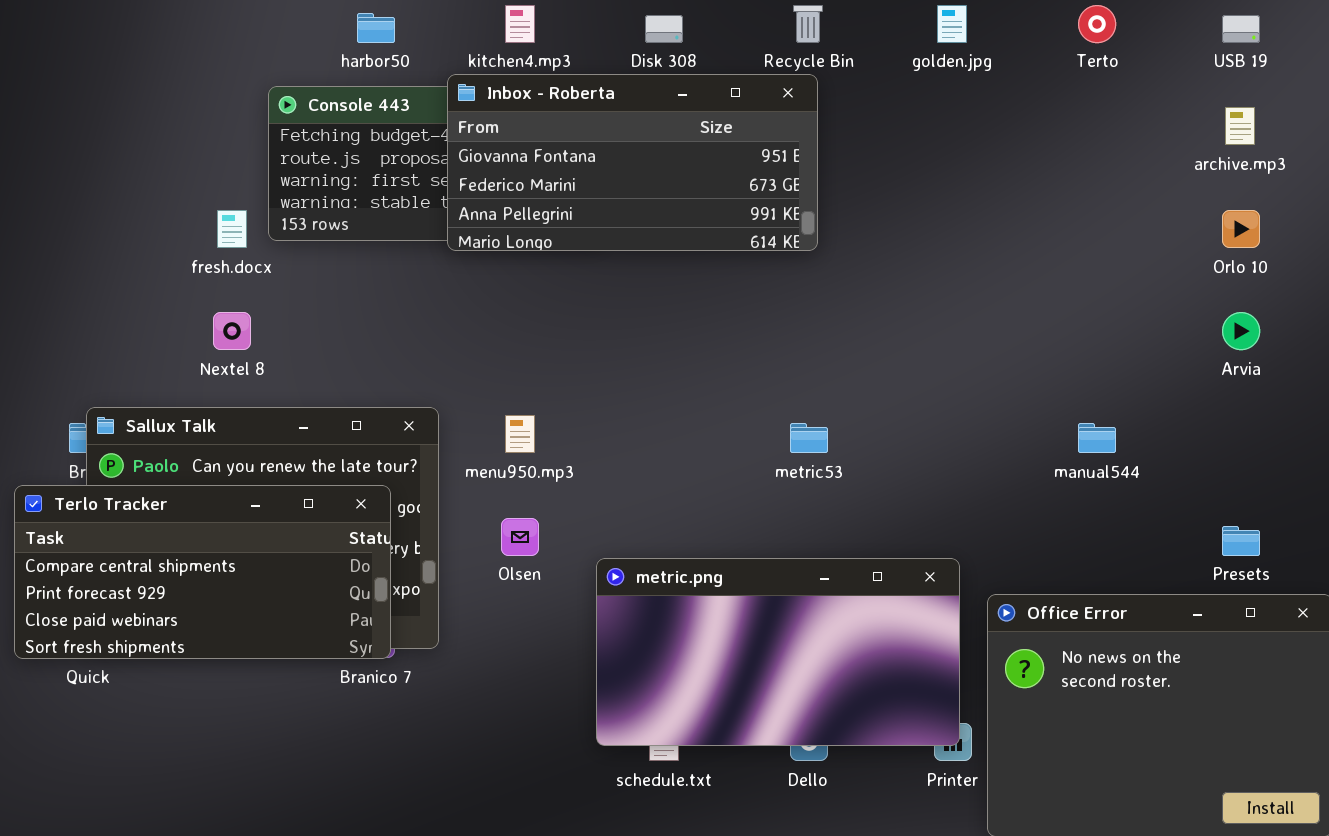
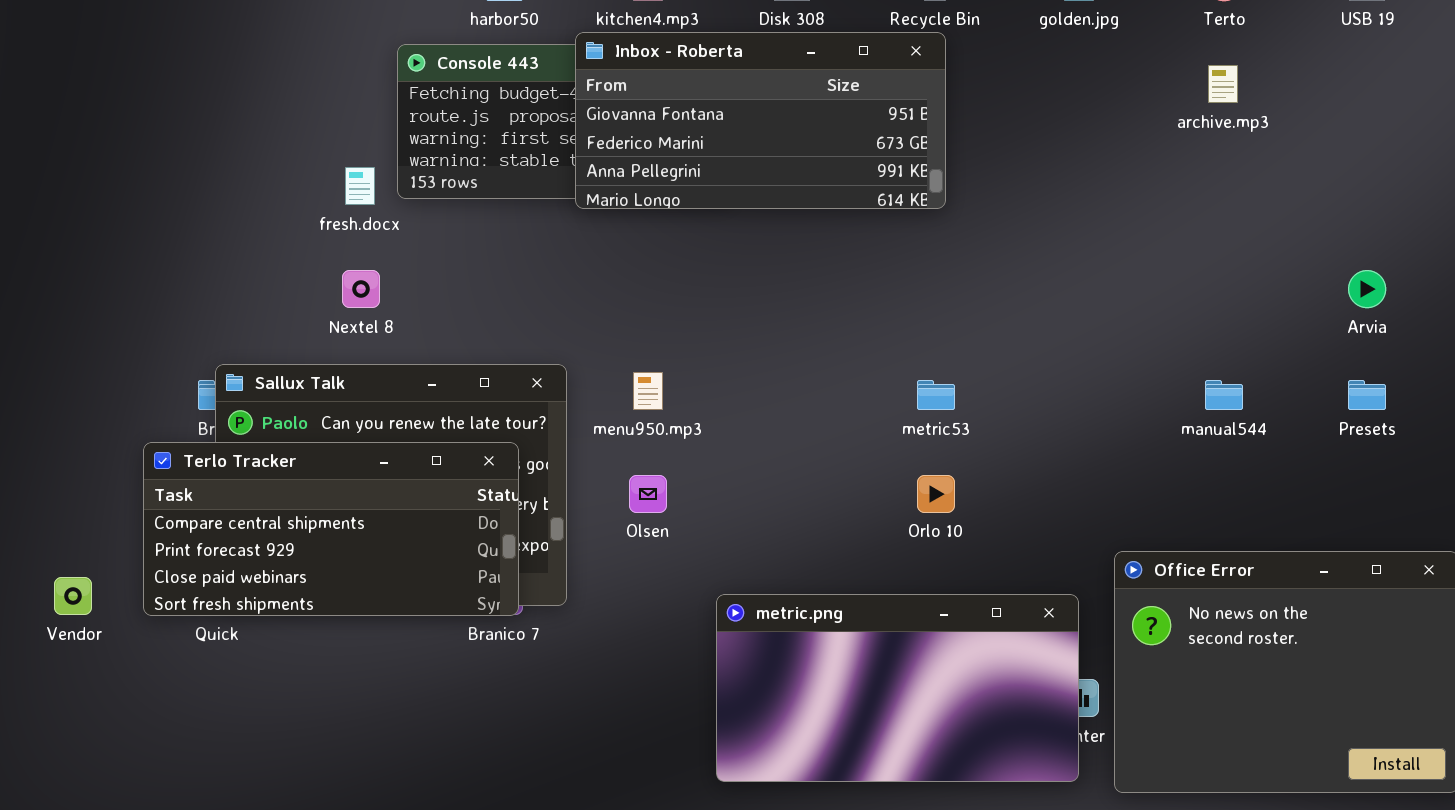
archive.mp3: [1225,107,1255,145] -> [1208,65,1238,103], moved
Orlo 10: [1222,210,1260,248] -> [917,475,955,513], moved
Presets: [1222,526,1260,556] -> [1348,380,1386,410], moved
metric.png: [596,558,960,746] -> [716,594,1079,782], moved

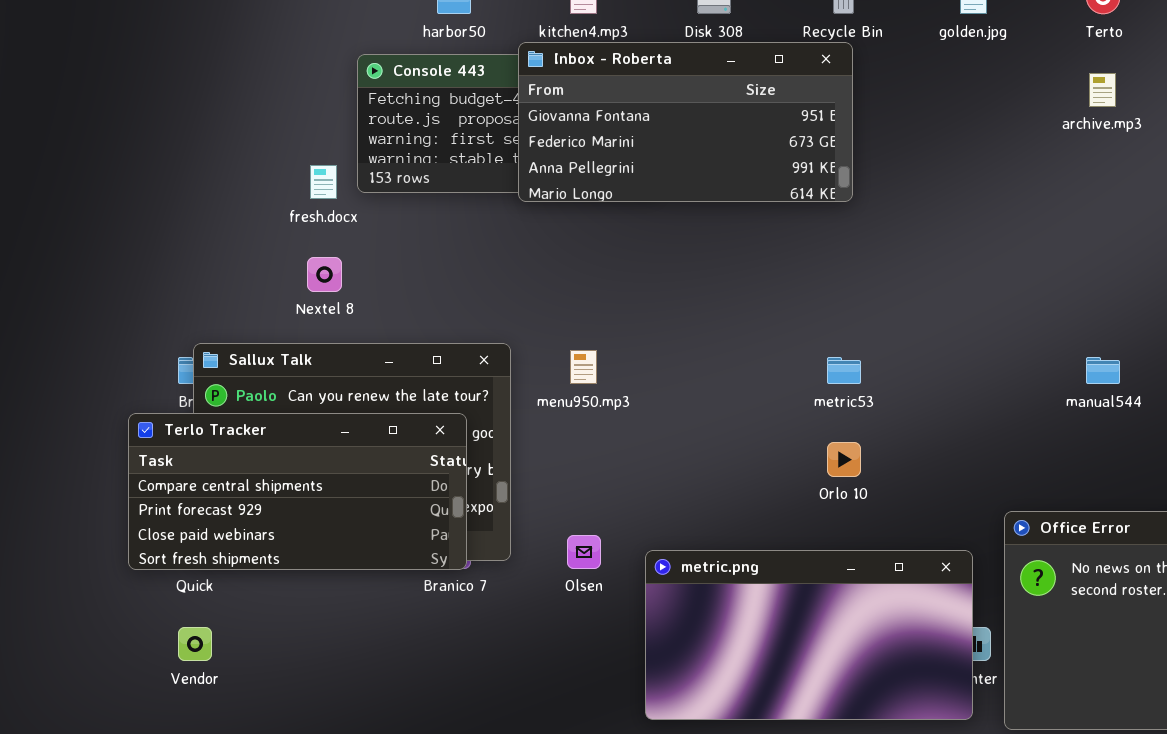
Olsen: [629,475,667,513] -> [567,535,601,569], moved
Vendor: [54,577,92,615] -> [178,627,212,661], moved

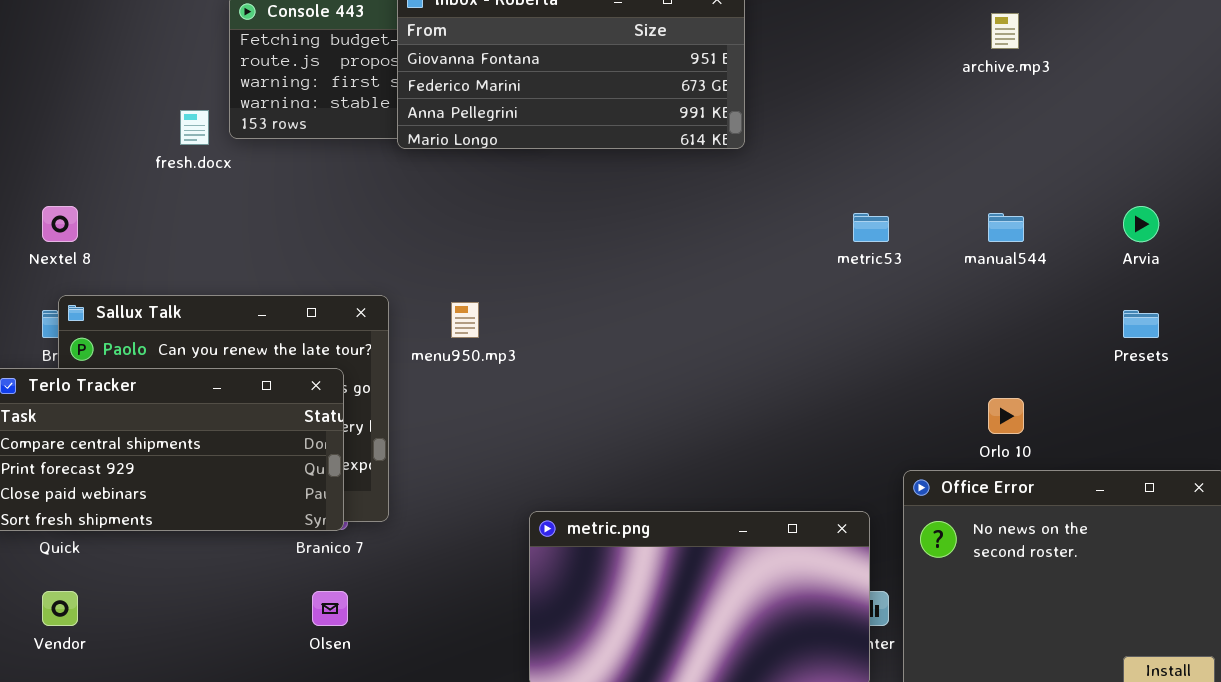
Nextel 8: [307,257,342,292] -> [42,206,78,242], moved
metric53: [827,357,861,384] -> [853,213,889,242], moved
manual544: [1086,357,1120,384] -> [988,213,1024,242], moved
Orlo 10: [827,442,861,477] -> [988,398,1024,434], moved
Olsen: [567,535,601,569] -> [312,591,348,626], moved

